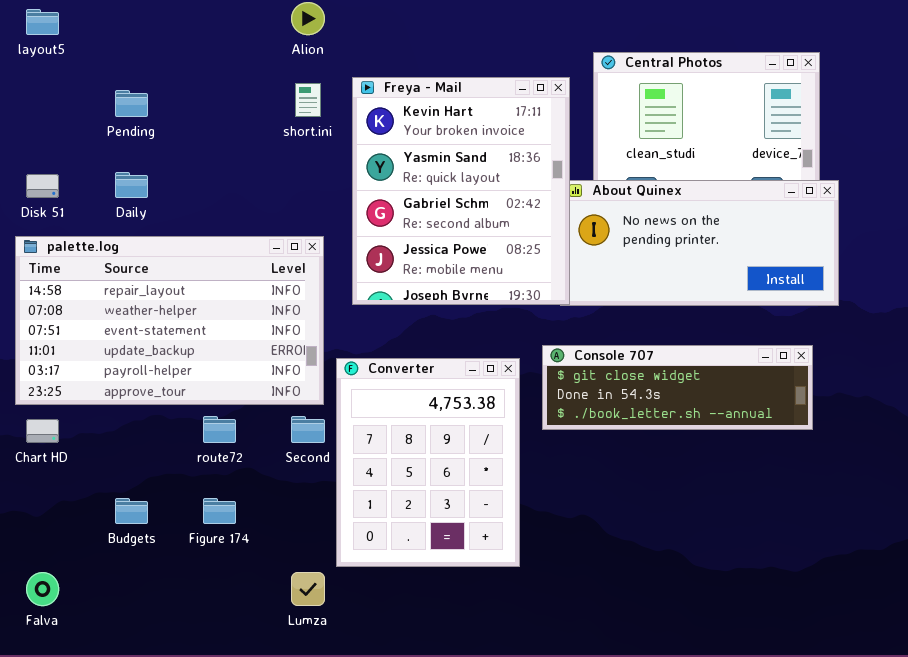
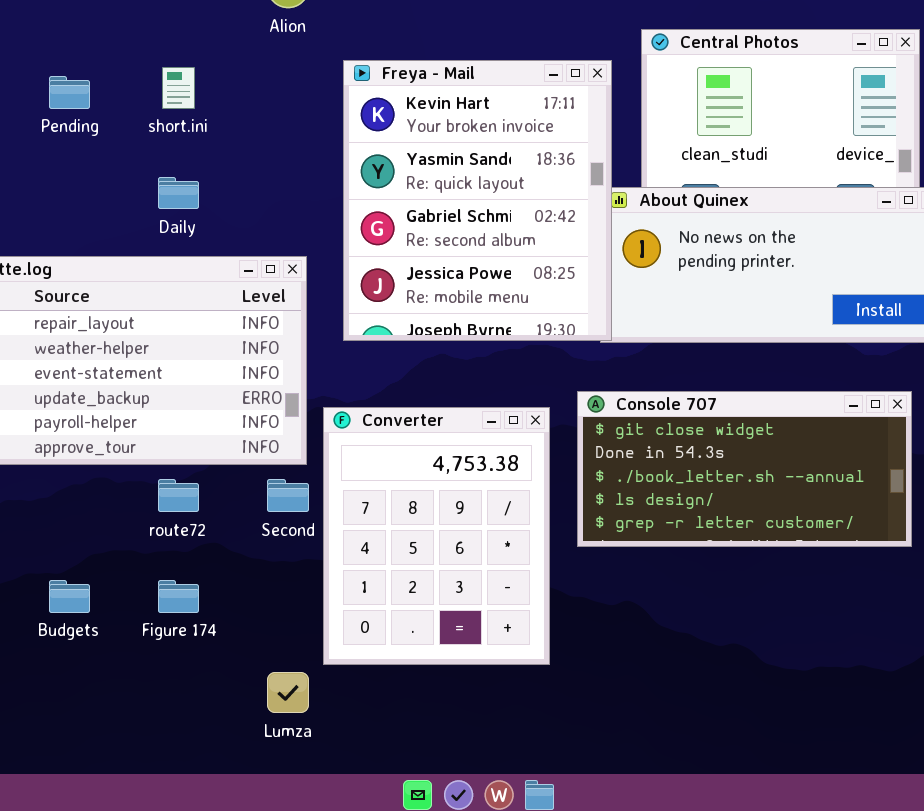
short.ini: [295,83,321,117] -> [162,67,195,109], moved
Daily: [115,172,148,198] -> [158,177,199,209], moved
Console 707: [542,345,813,430] -> [577,391,912,547], resized

